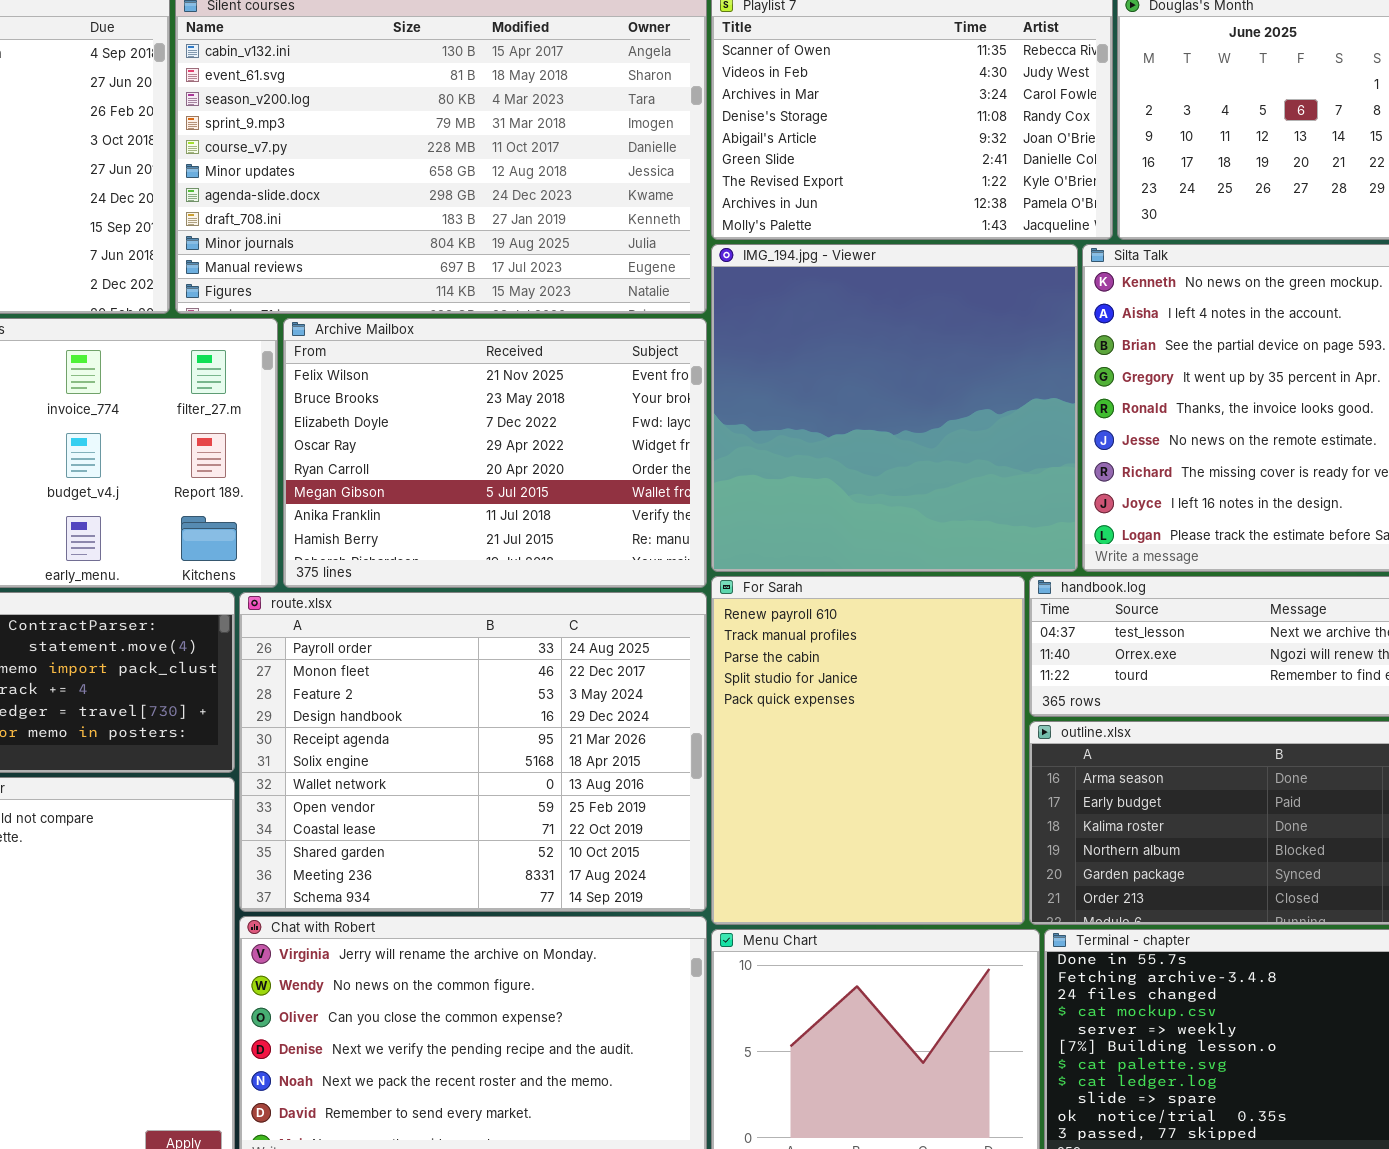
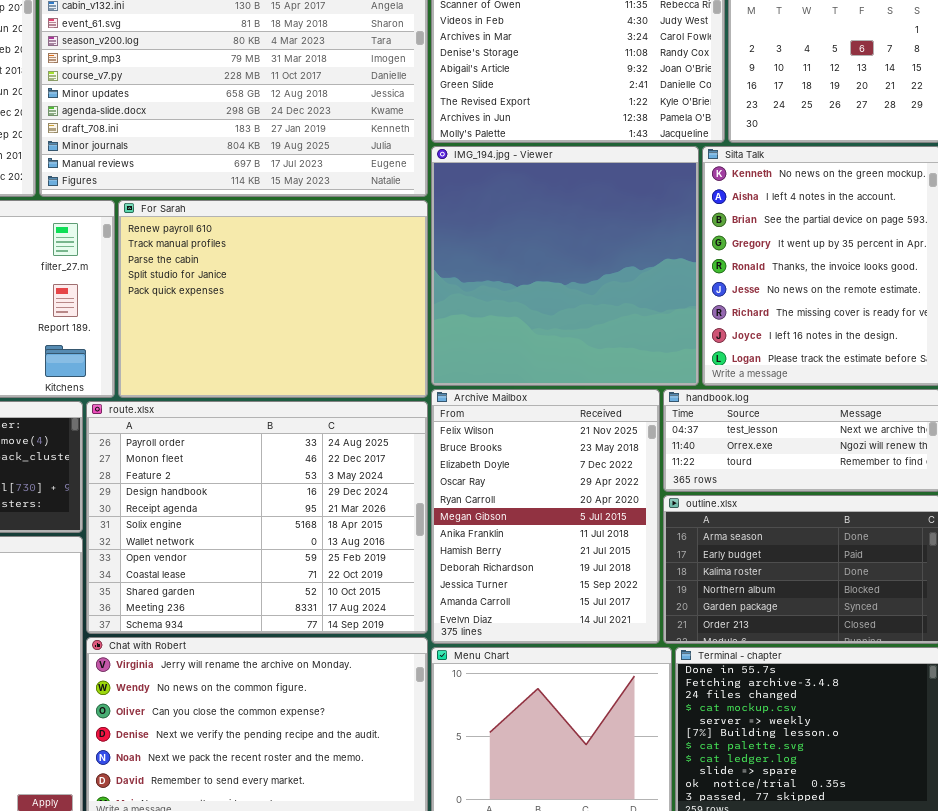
Archive Mailbox: [283,318,707,588] -> [431,389,660,644], moved, resized
For Sarah: [711,576,1025,925] -> [118,200,428,398], moved, resized

